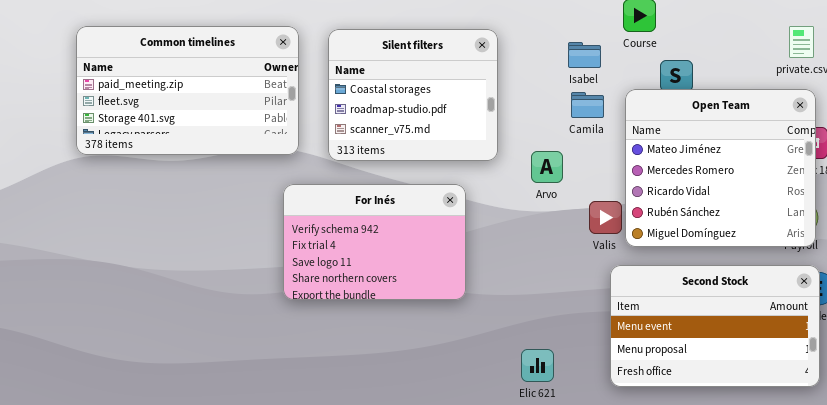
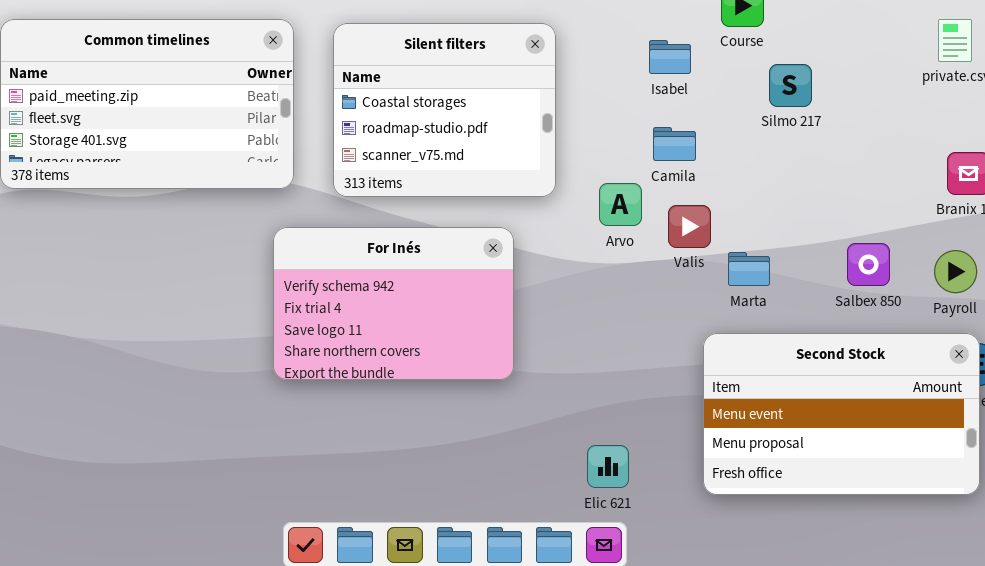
Open Team: [625,89,816,247] -> none, closed
Camila: [571,92,604,118] -> [653,127,696,161], moved
Valis: [589,201,622,234] -> [668,205,711,248], moved

